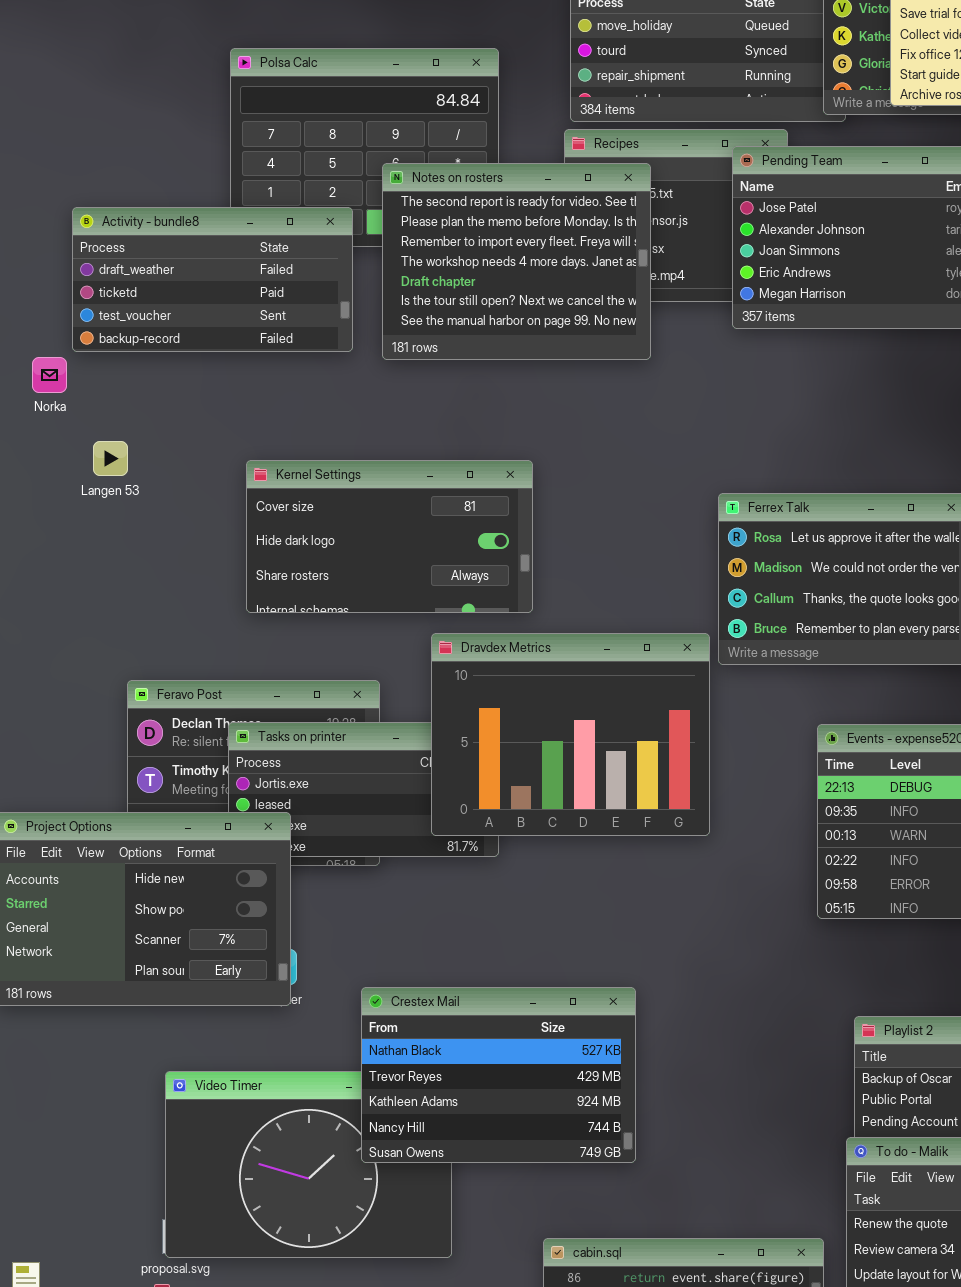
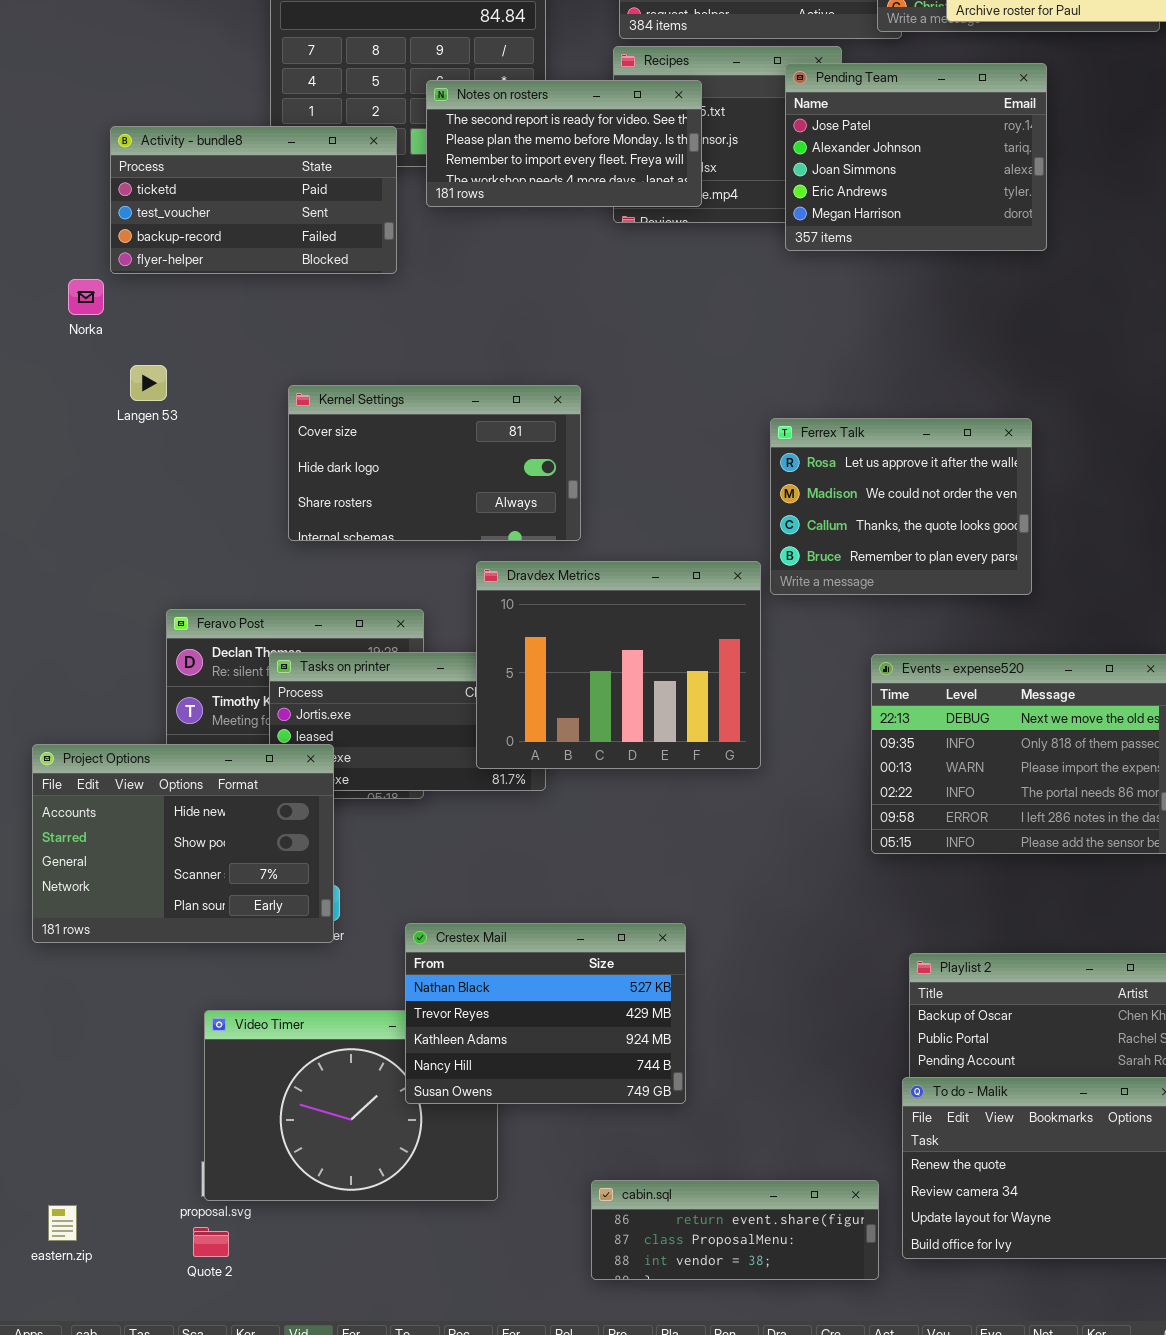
Notes on rosters: [382,163,651,360] -> [426,80,702,207], resized
Activity - bundle8: [72,207,353,352] -> [110,126,397,274], scrolled down 1 row

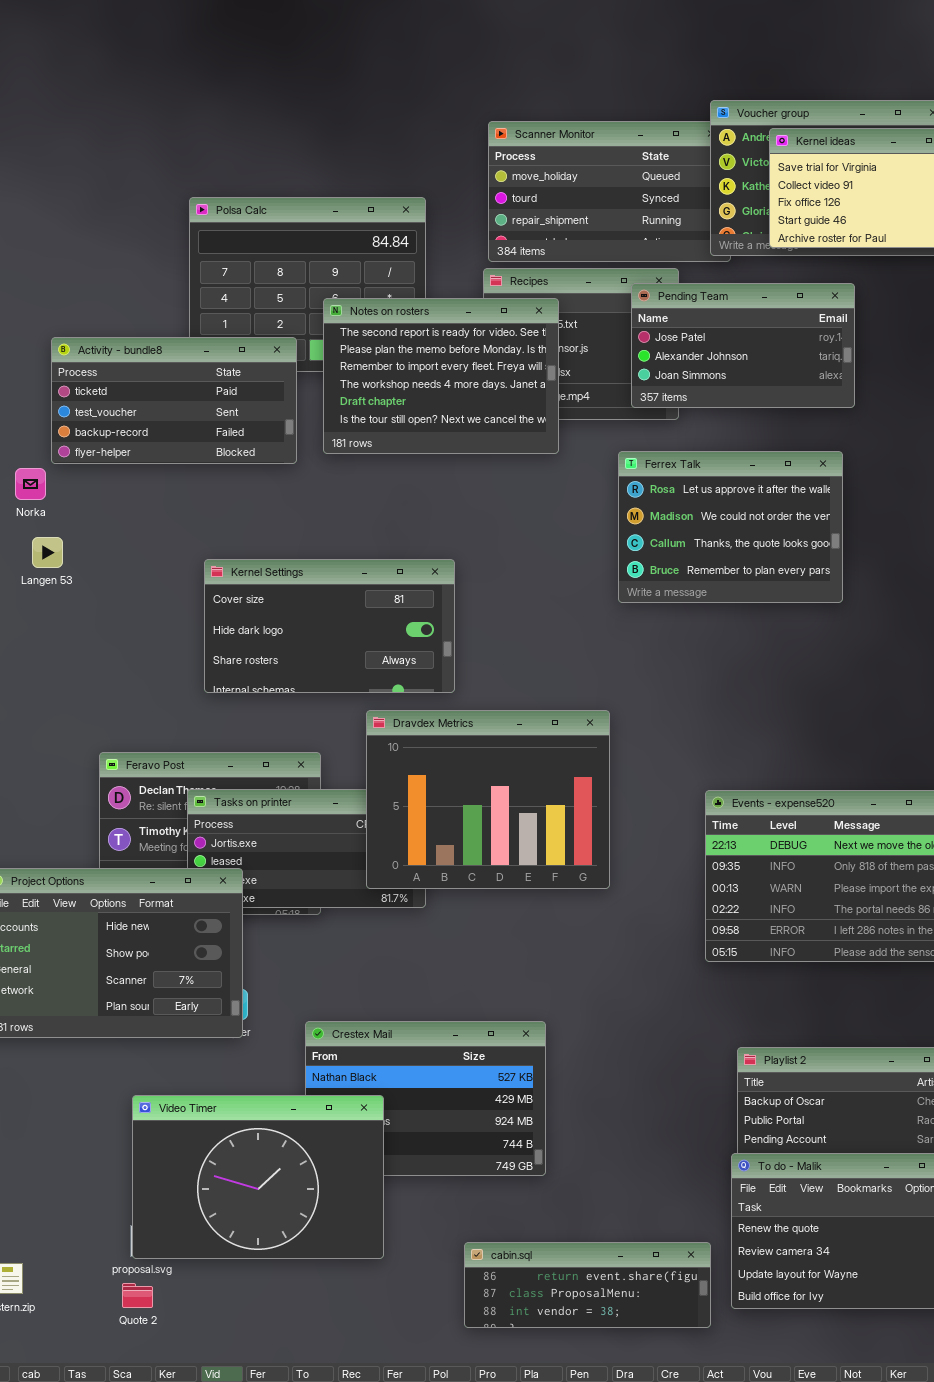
Pending Team: [785,63,1047,251] -> [631,283,855,408], resized
Notes on rosters: [426,80,702,207] -> [323,298,559,454], resized
Langen 53: [130,365,167,401] -> [32,537,63,568], moved
Ferrex Talk: [770,418,1032,595] -> [618,451,843,603], moved
Video Timer: [204,1010,498,1201] -> [132,1095,384,1259], raised

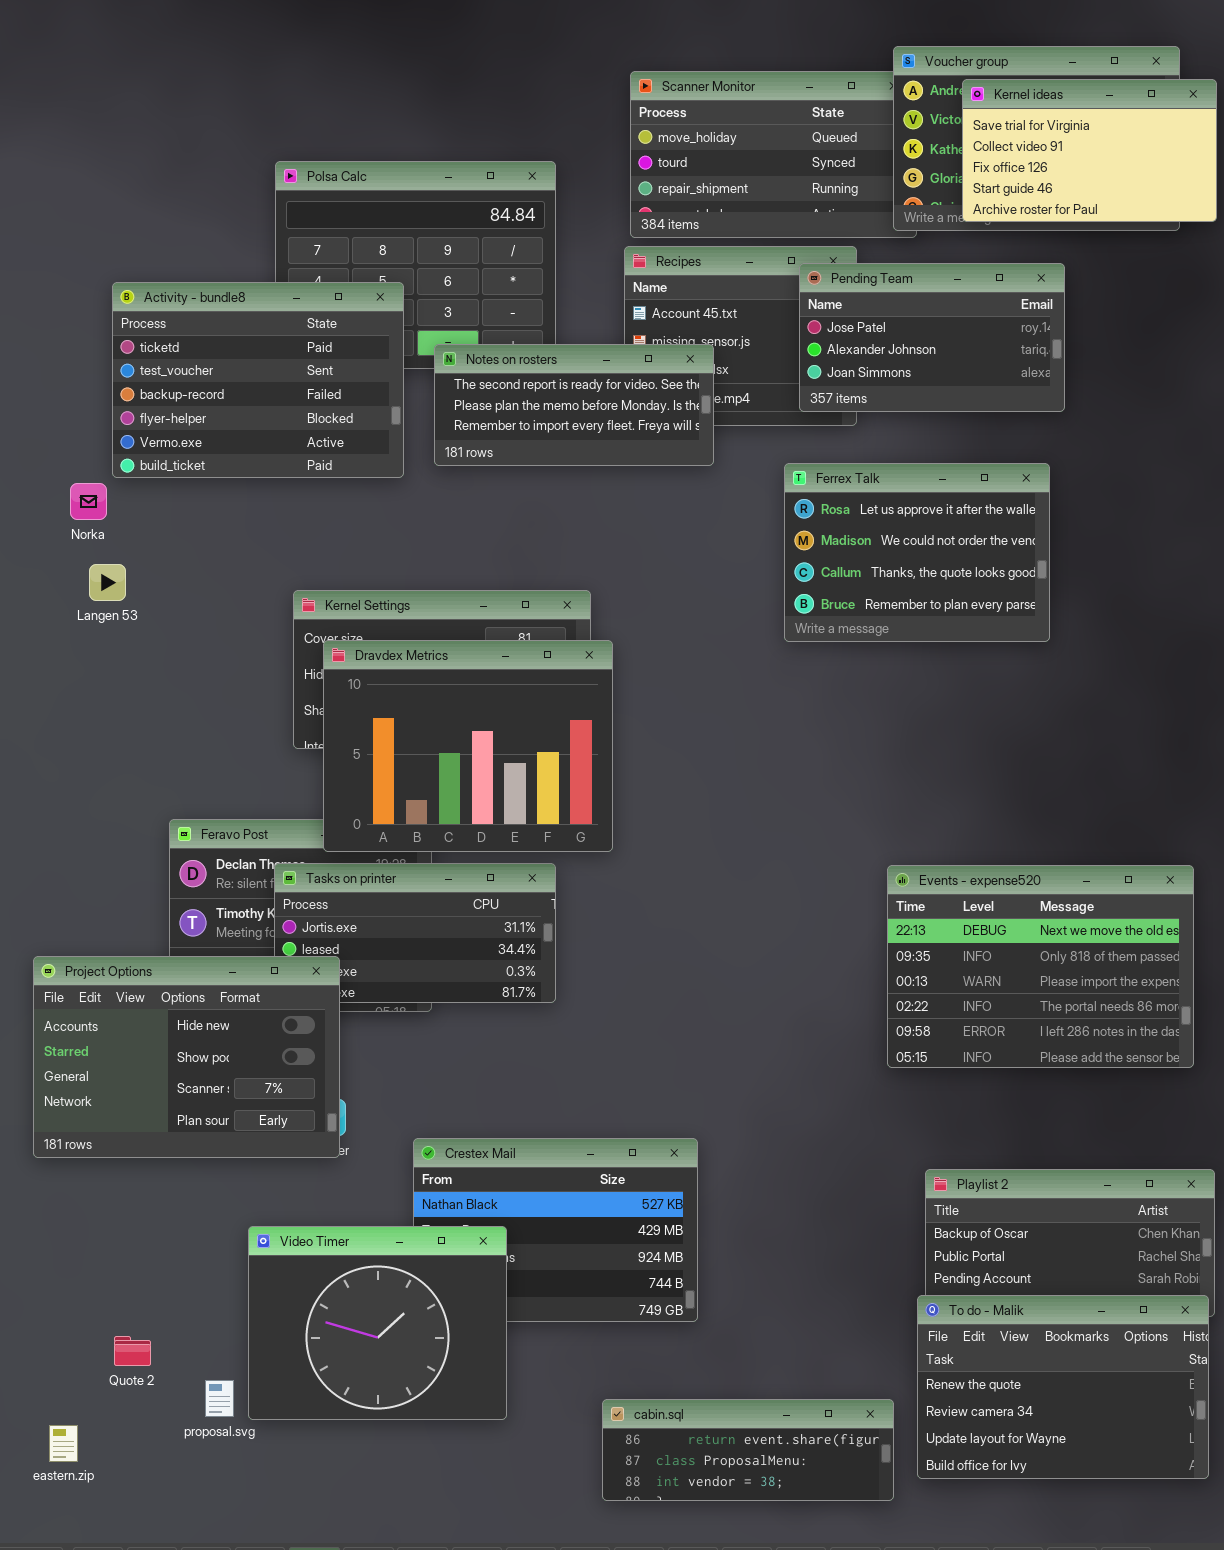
Notes on rosters: [323,298,559,454] -> [434,344,714,466], resized
Activity - bundle8: [51,337,297,464] -> [112,282,404,478], resized
Dravdex Metrics: [366,710,610,889] -> [323,640,613,852], moved
Video Timer: [132,1095,384,1259] -> [248,1226,507,1420], resized
Quote 2: [122,1283,153,1308] -> [114,1336,151,1366], moved

